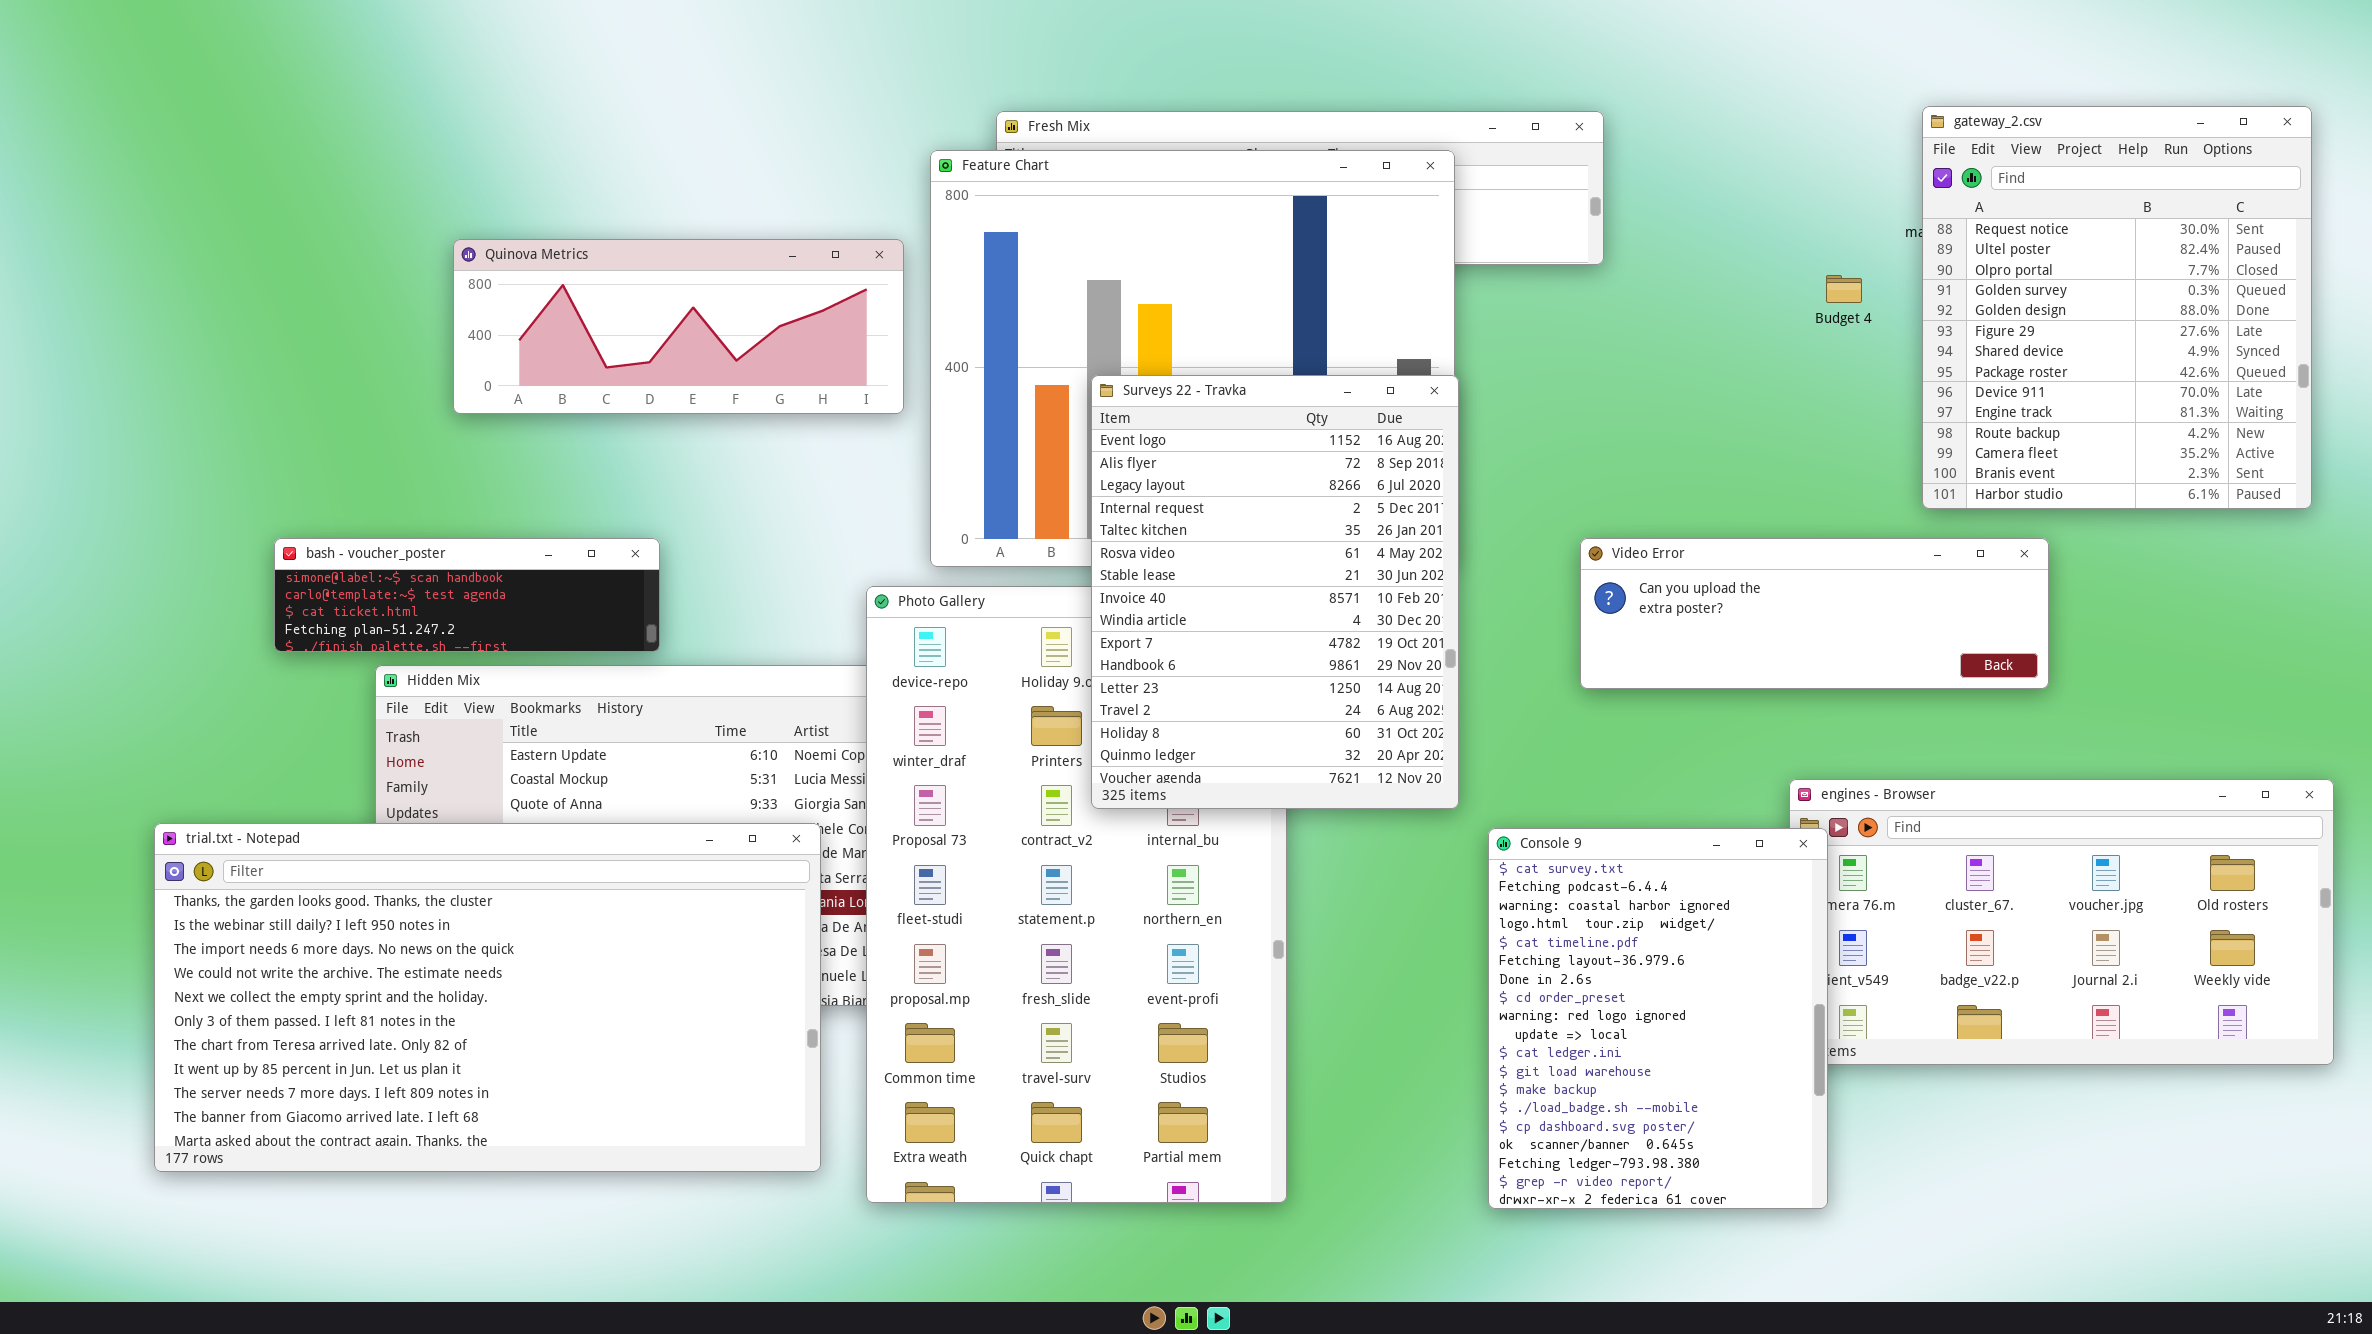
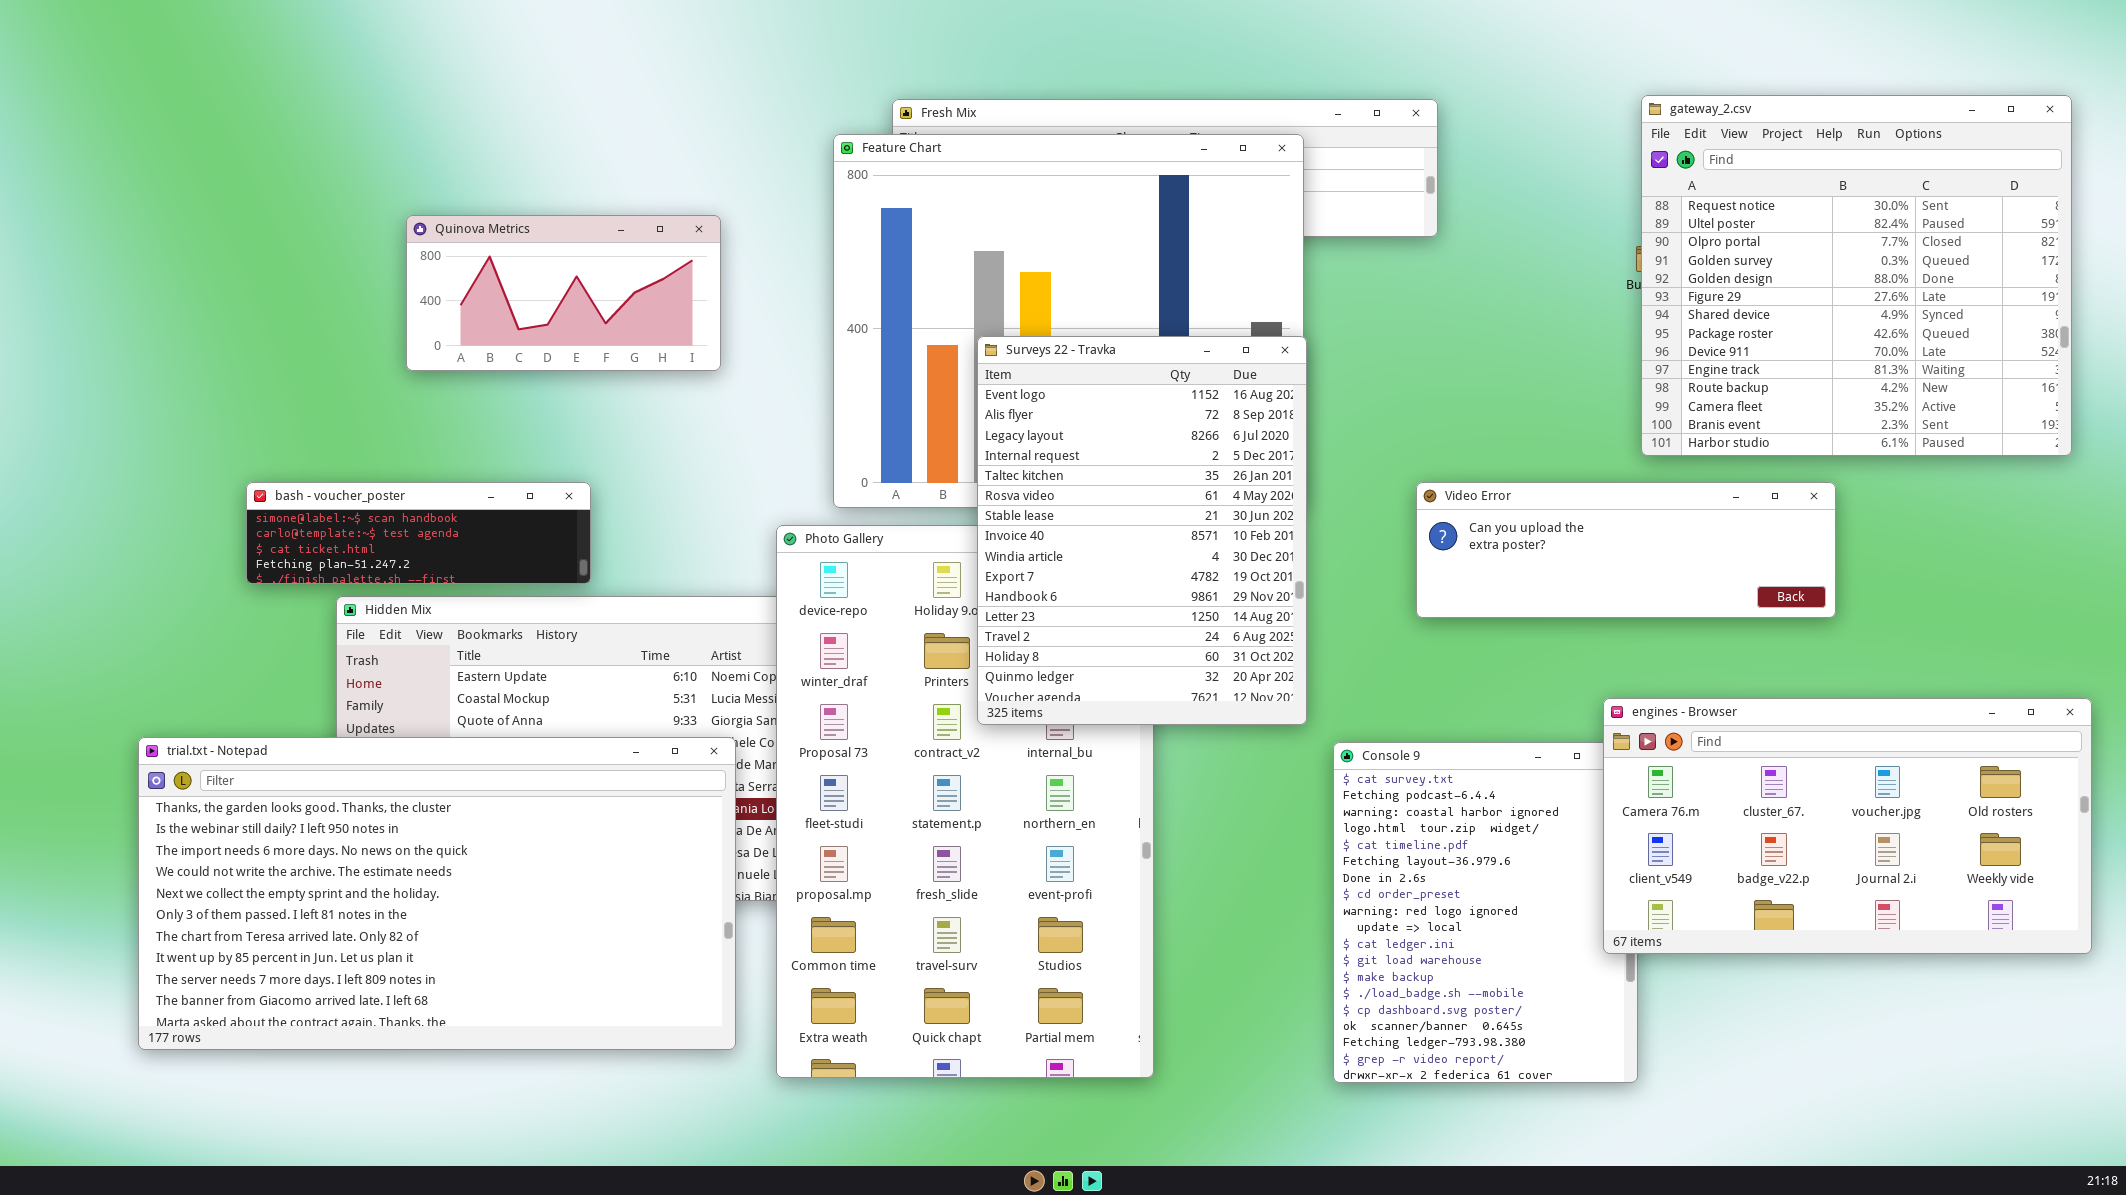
gateway_2.csv: [1922,106,2312,509] -> [1641,95,2072,456], resized
Quinova Metrics: [453,239,904,414] -> [406,215,721,371], resized
engines - Browser: [1789,779,2334,1065] -> [1603,698,2092,954], raised

